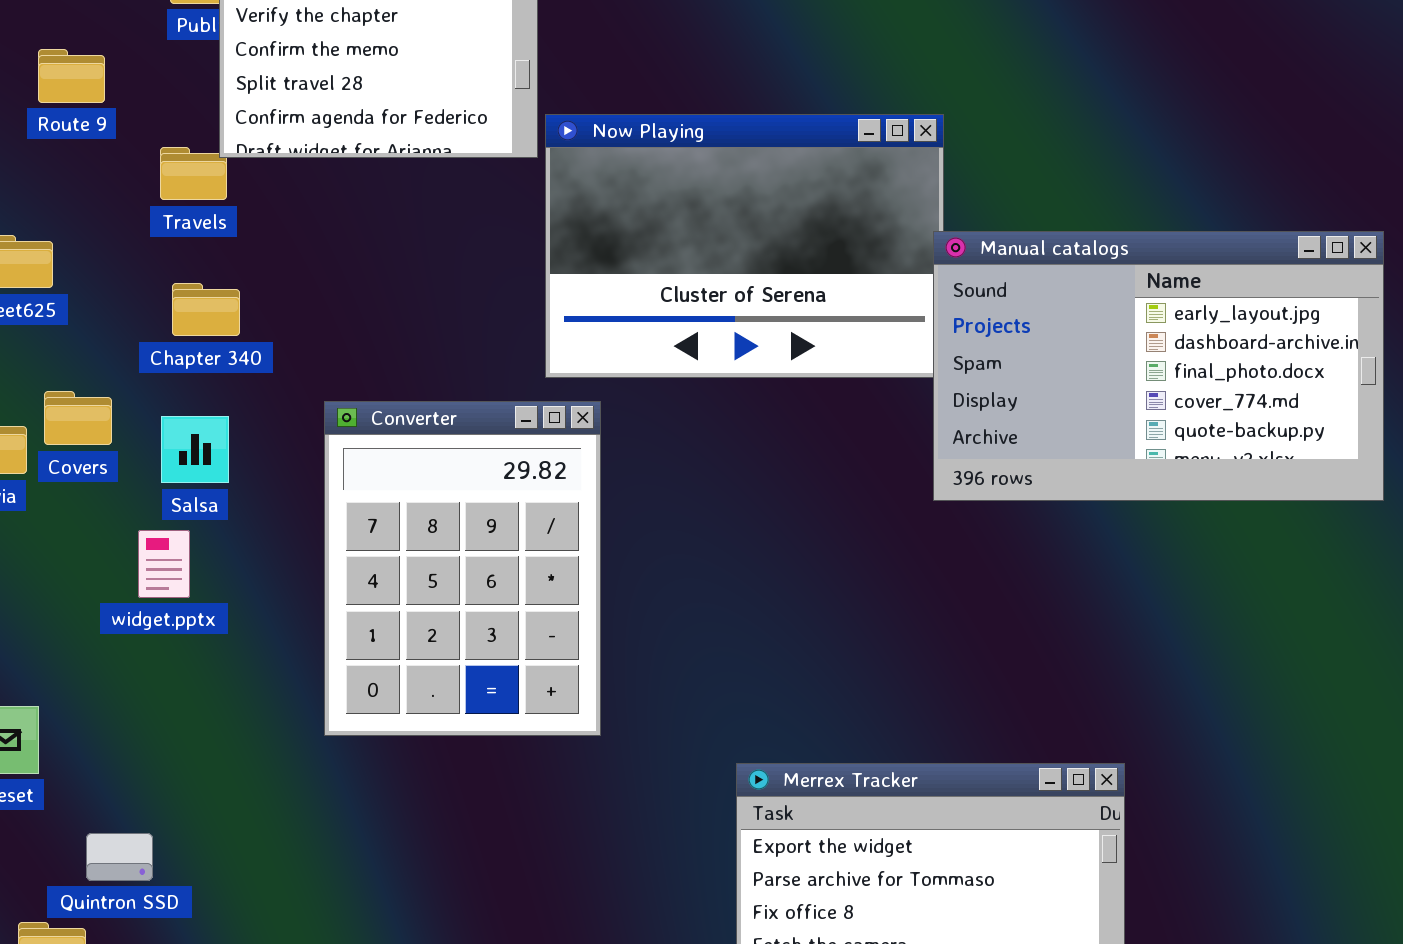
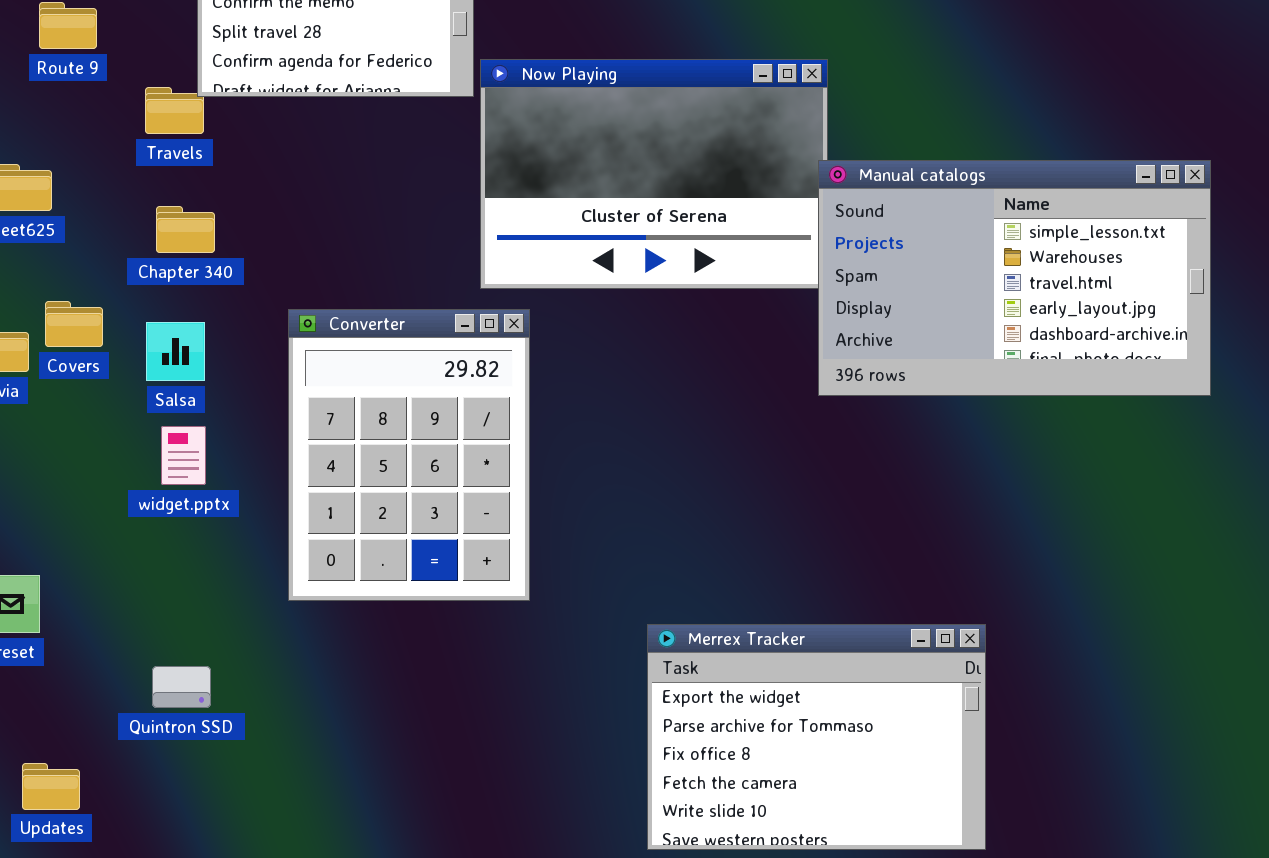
Manual catalogs: [933,231,1384,501] -> [818,160,1211,396], scrolled up 3 rows
widget.pptx: [138,530,190,598] -> [161,426,206,485], moved
Quintron SSD: [86,833,153,881] -> [152,666,211,708], moved

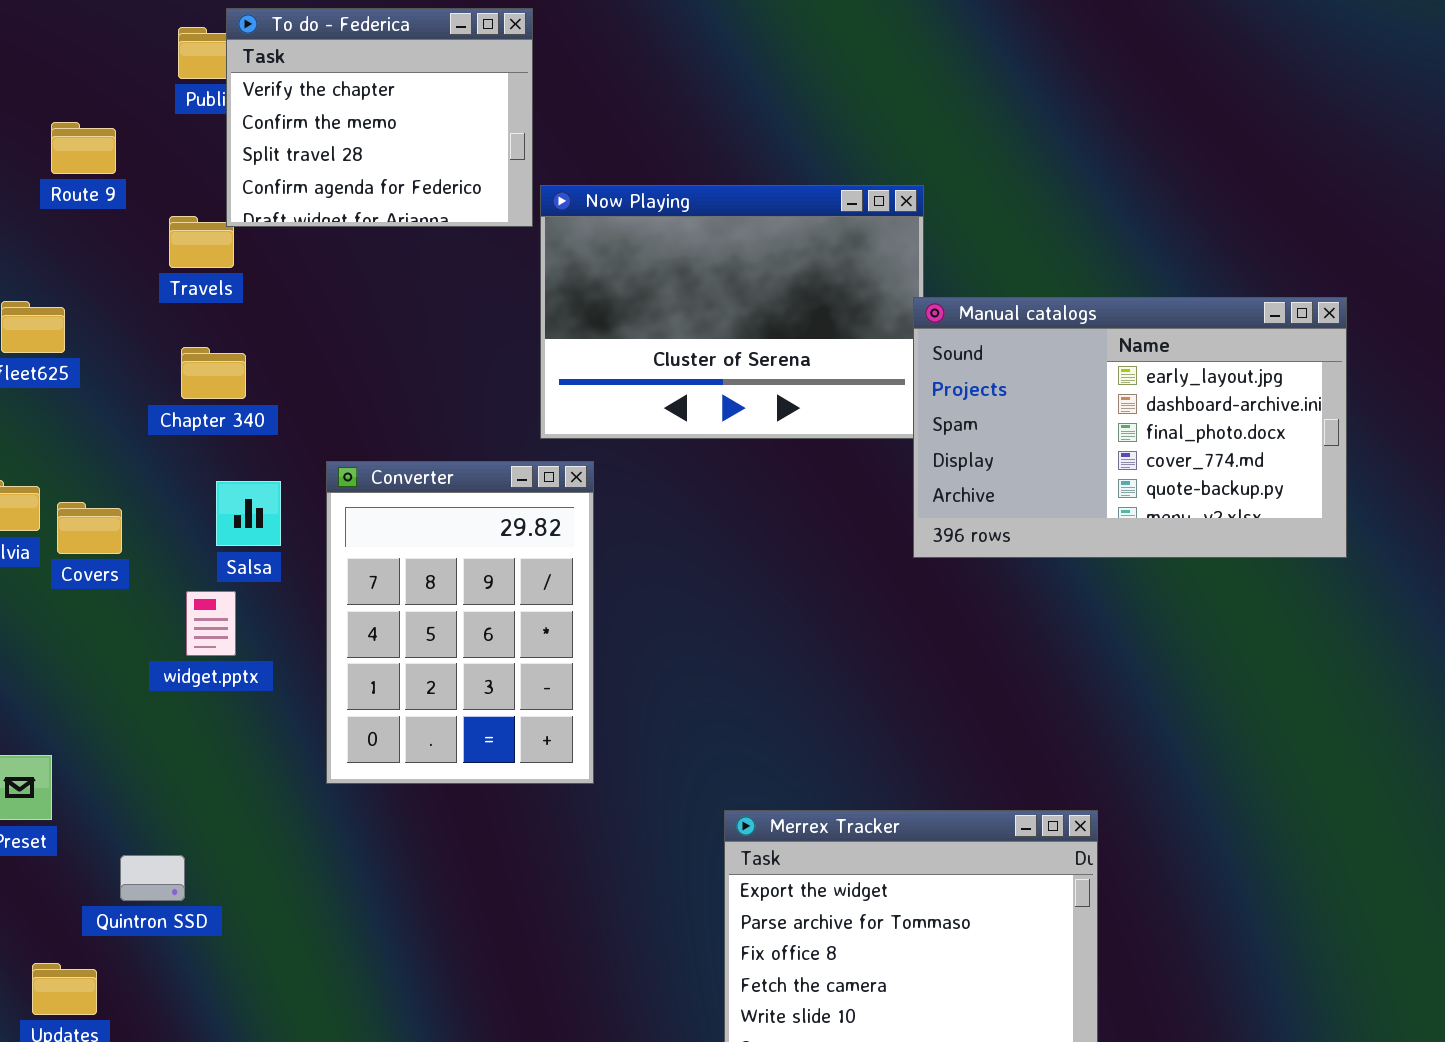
Manual catalogs: [818,160,1211,396] -> [913,297,1347,558], scrolled down 3 rows
Covers: [45,301,103,347] -> [57,502,122,554], moved
Salsa: [146,322,205,381] -> [216,481,281,546], moved
Quintron SSD: [152,666,211,708] -> [120,855,185,901], moved

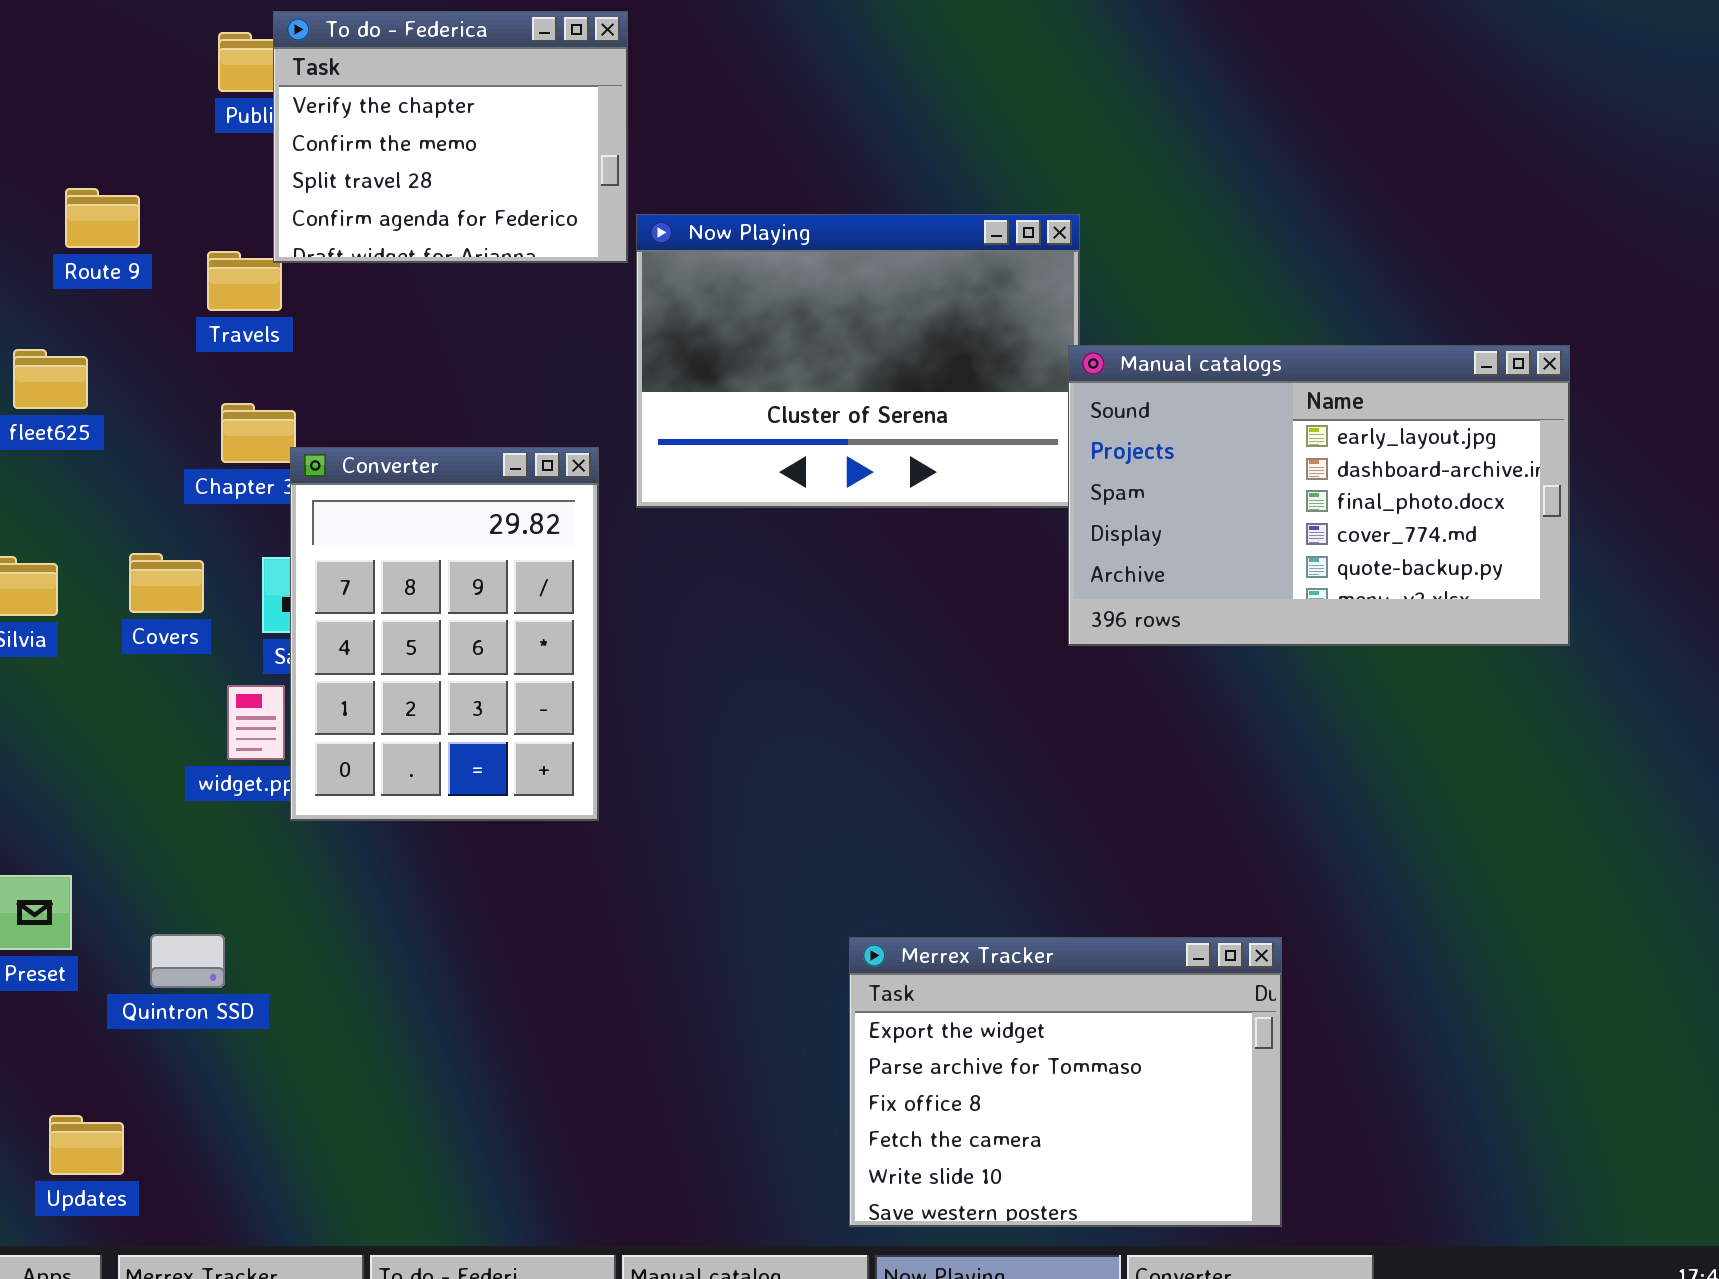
Route 9: [51,122,116,174] -> [65,188,140,248], moved
Converter: [326,461,594,784] -> [290,447,599,821], moved
Covers: [57,502,122,554] -> [129,553,204,613], moved
Quintron SSD: [120,855,185,901] -> [150,934,225,988], moved

